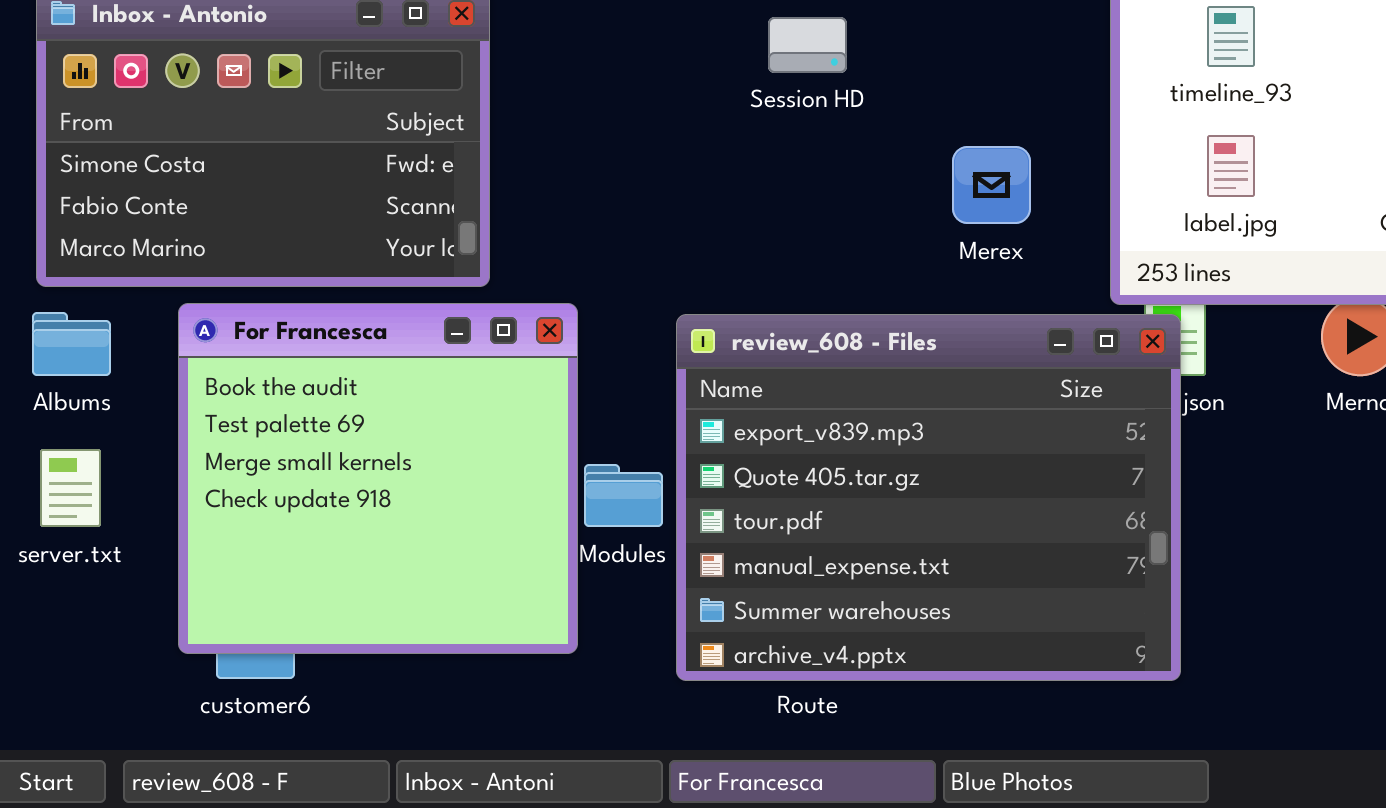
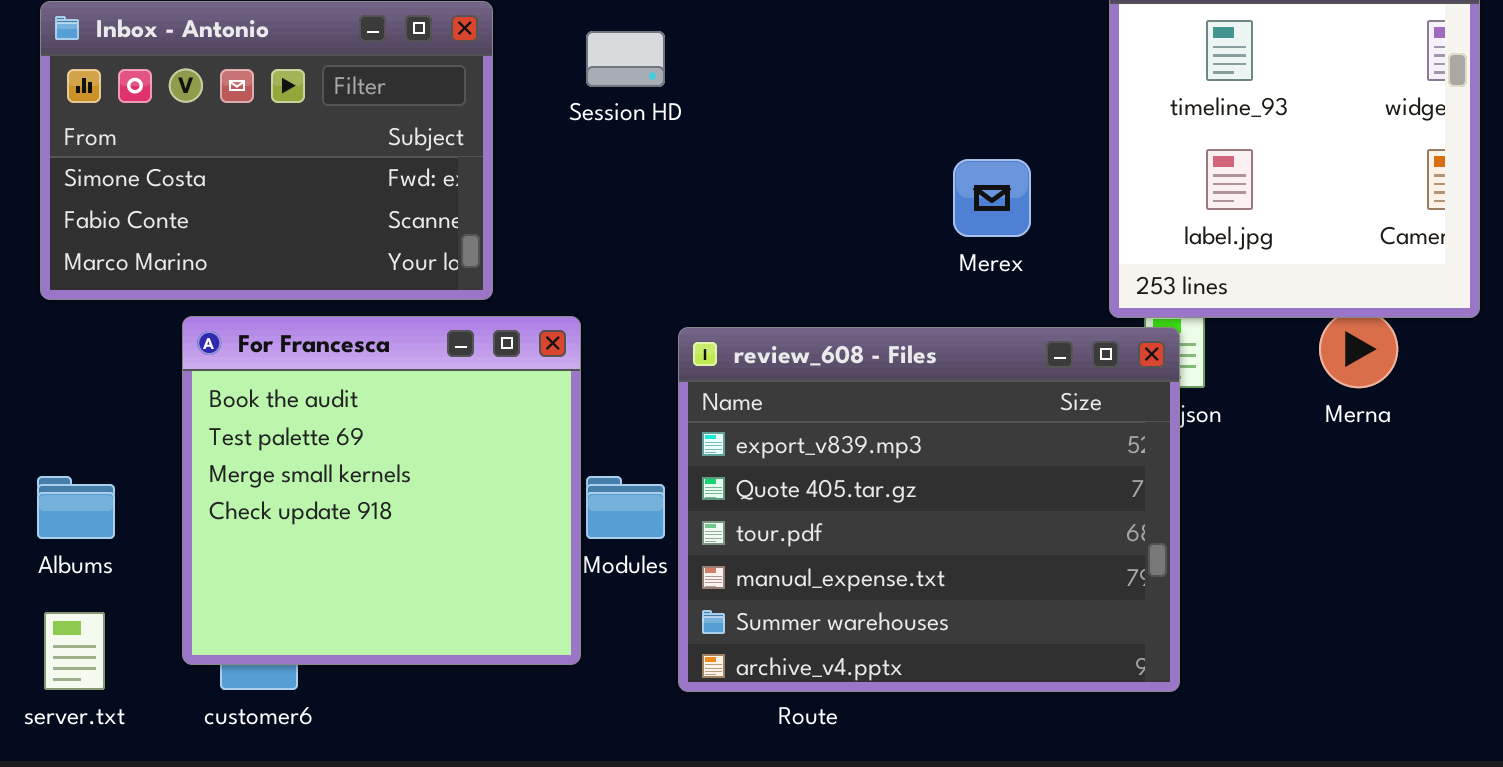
Session HD: [768,17,847,73] -> [586,31,665,87], moved
Albums: [32,312,111,376] -> [37,476,115,539], moved
server.txt: [40,449,101,527] -> [44,612,105,690], moved

